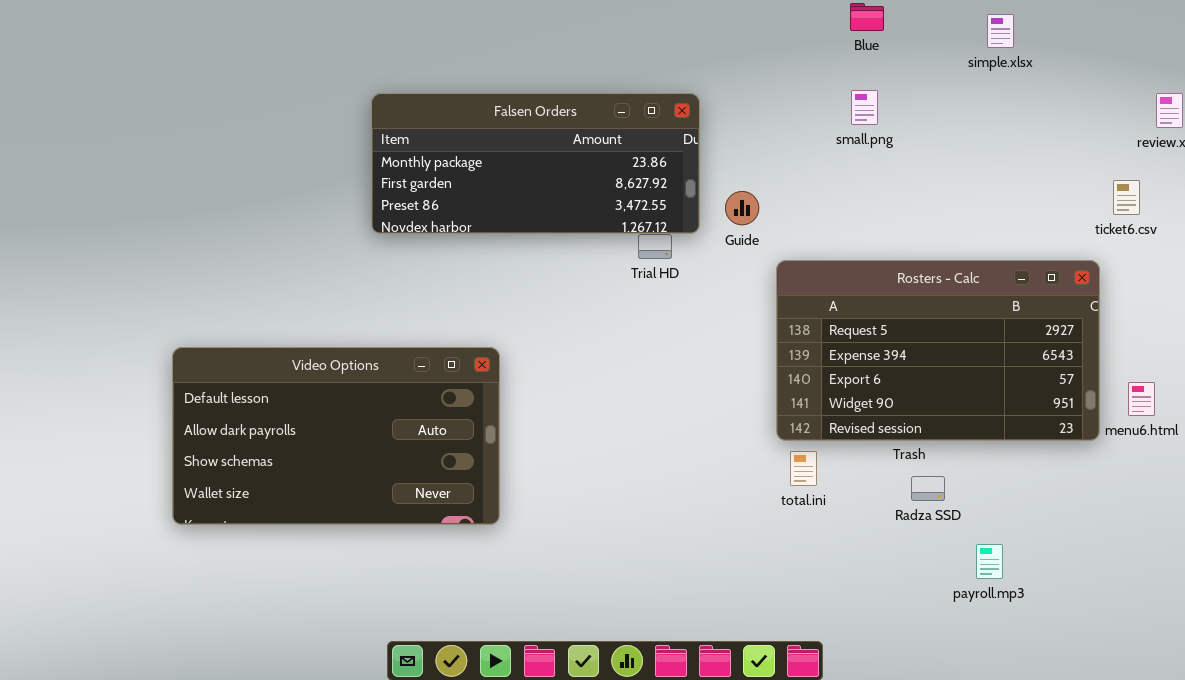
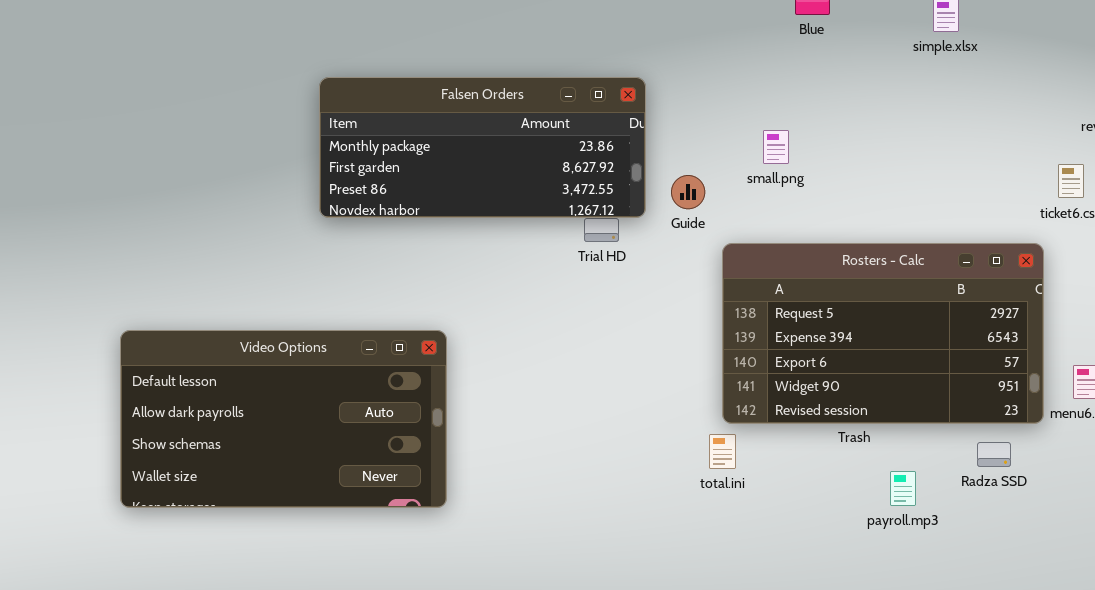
small.png: [851,90,878,125] -> [763,130,789,164], moved
total.ini: [790,451,817,486] -> [709,434,736,469], moved
Radza SSD: [911,476,945,501] -> [977,442,1011,467], moved
payroll.mp3: [976,544,1003,579] -> [890,471,916,506], moved

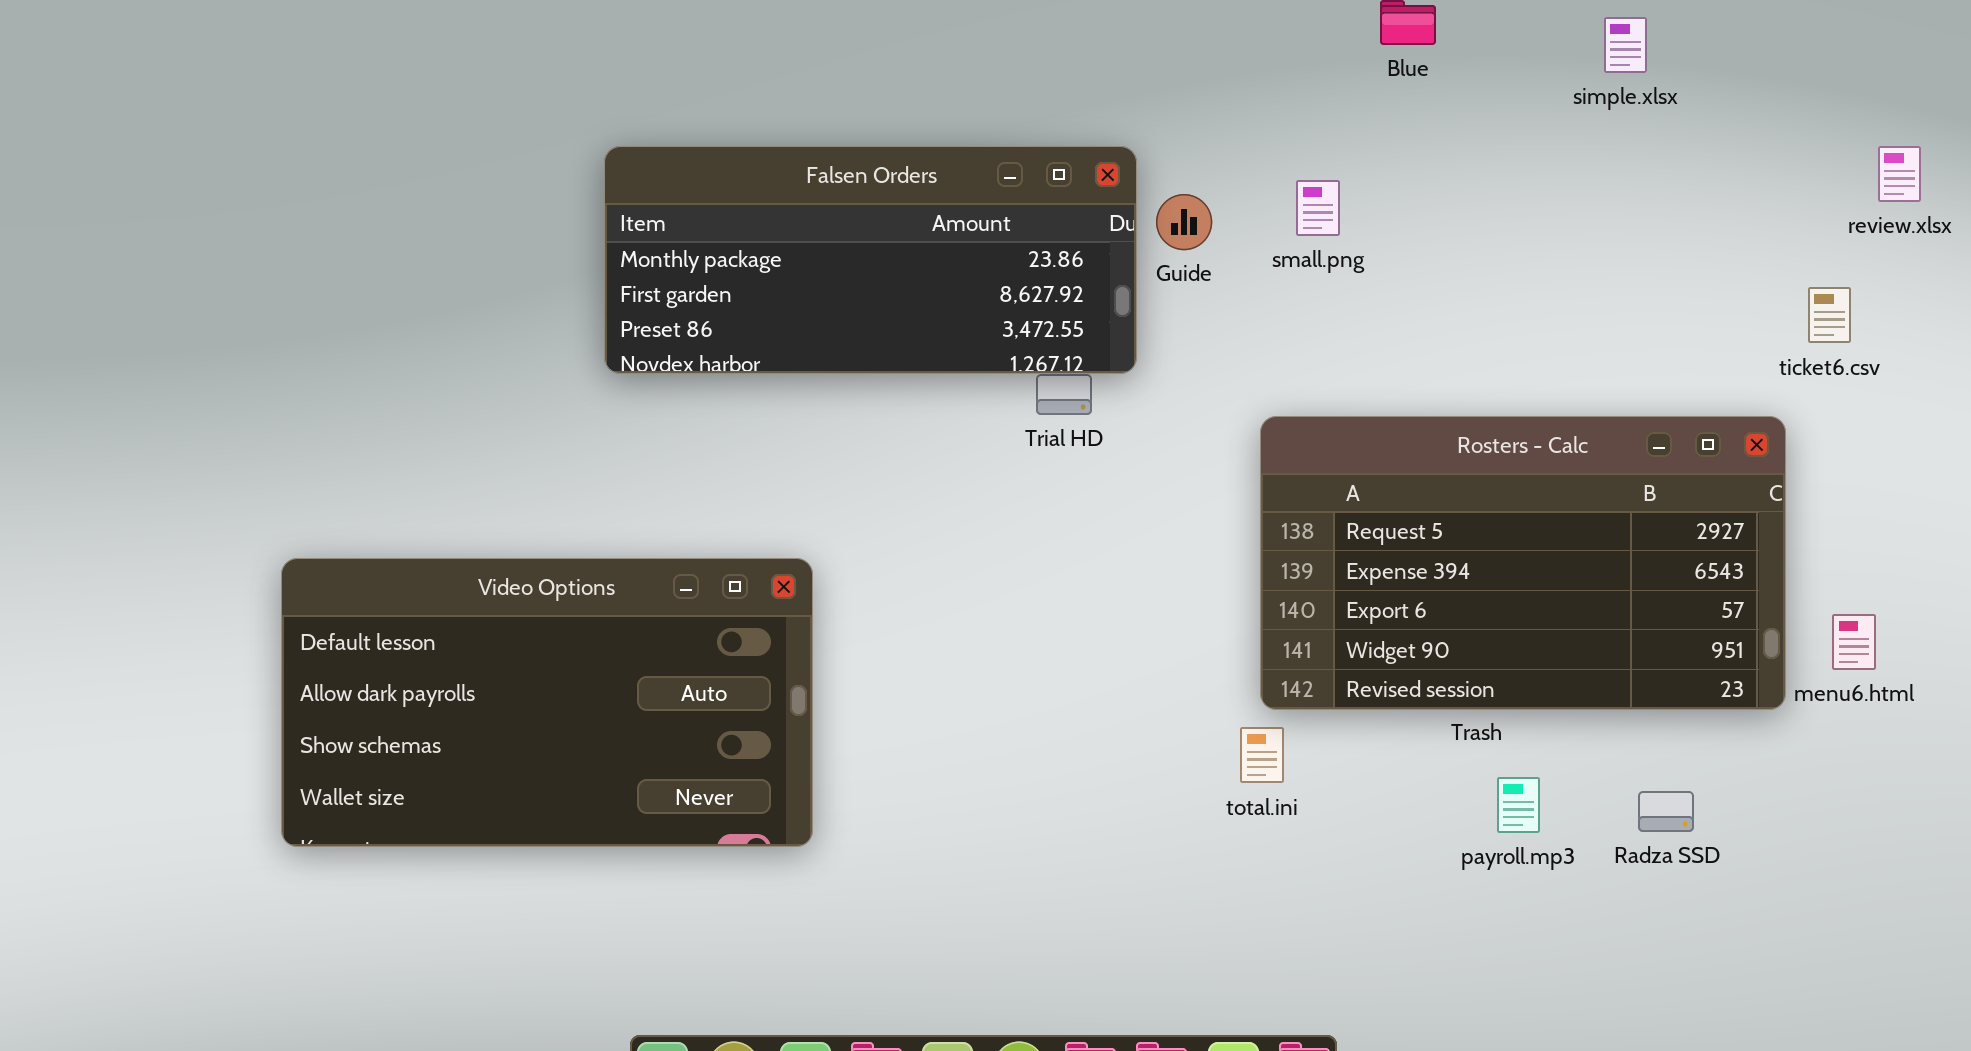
small.png: [763,130,789,164] -> [1296,180,1340,236], moved
Guide: [671,175,705,209] -> [1156,194,1212,250], moved
Radza SSD: [977,442,1011,467] -> [1638,791,1694,832], moved
payroll.mp3: [890,471,916,506] -> [1497,777,1540,833], moved

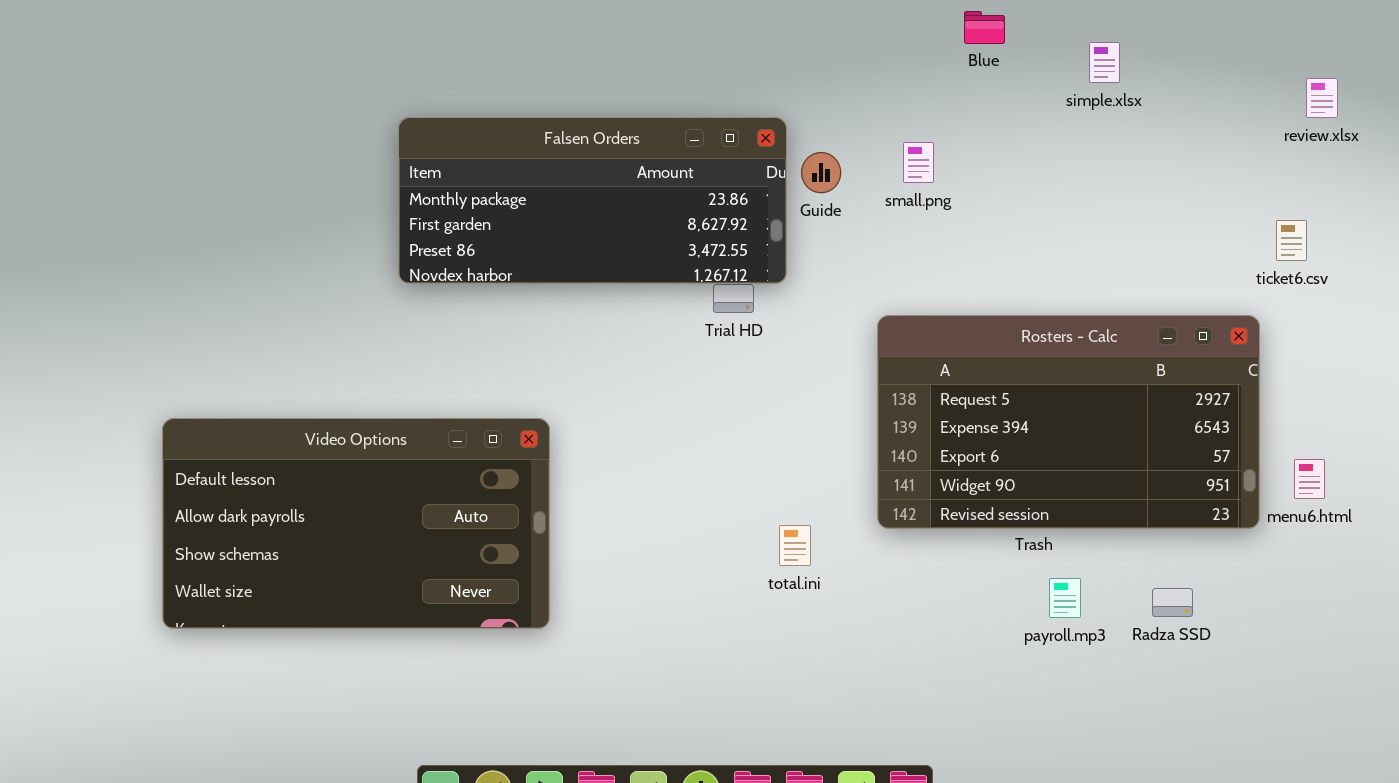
simple.xlsx: [1604,17,1647,73] -> [1089,42,1120,83], moved
review.xlsx: [1878,146,1921,202] -> [1306,78,1338,118], moved
total.ini: [1240,727,1284,783] -> [779,525,811,566], moved

